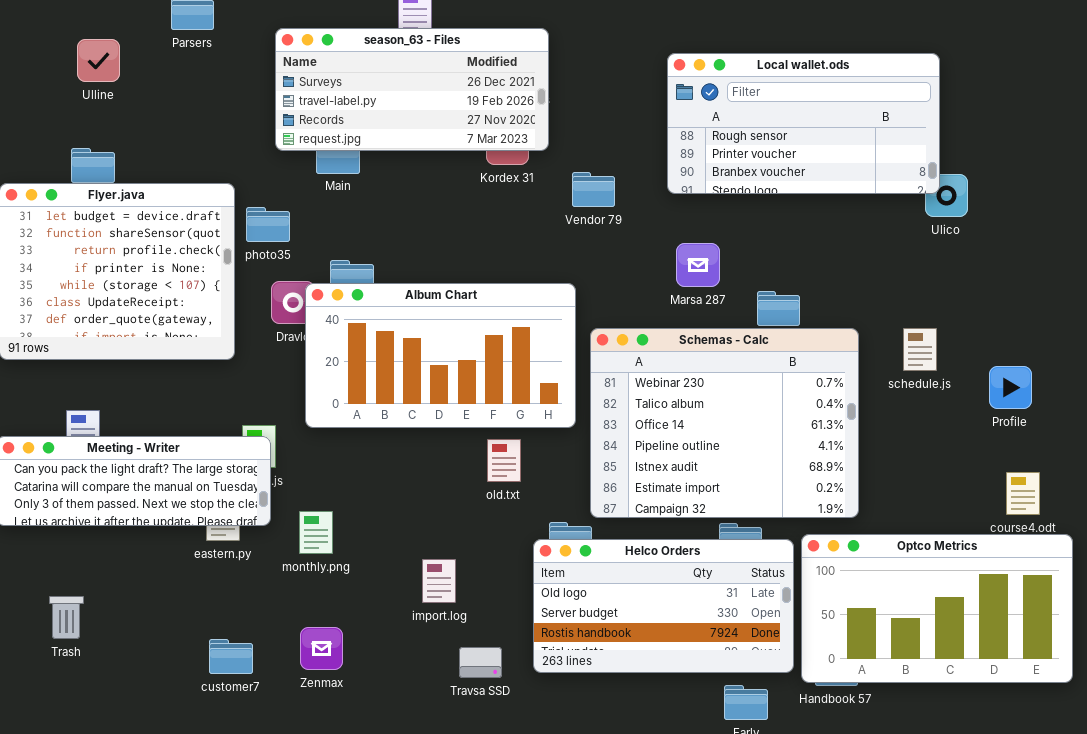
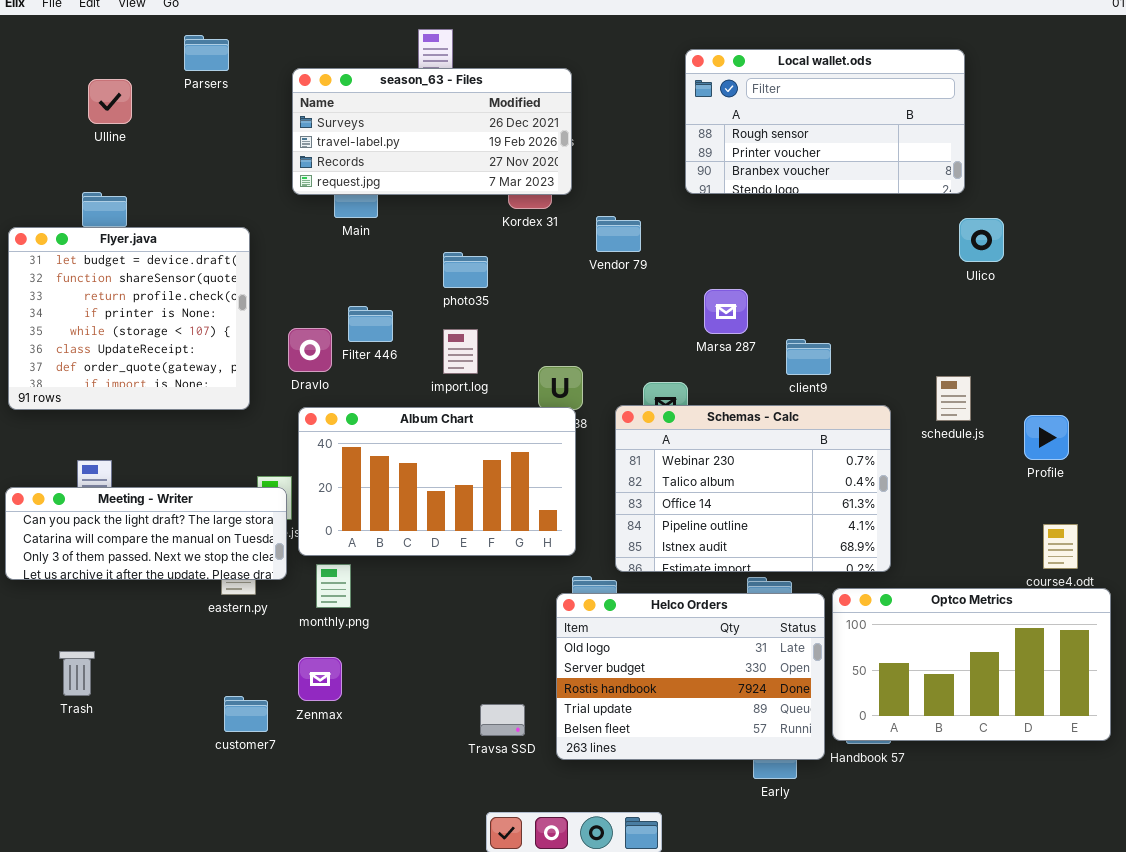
Local wallet.ods: [667,53,940,194] -> [685,49,965,194], moved
photo35: [246,207,290,242] -> [443,252,488,288], moved
Album Chart: [305,283,576,428] -> [298,407,576,556], moved
Schemas - Calc: [590,328,859,518] -> [615,405,891,572], resized
Helco Orders: [533,539,794,673] -> [556,593,825,760], resized
import.log: [422,559,456,603] -> [443,329,478,374], moved
Zenmax: [300,627,343,670] -> [298,657,342,701], moved

